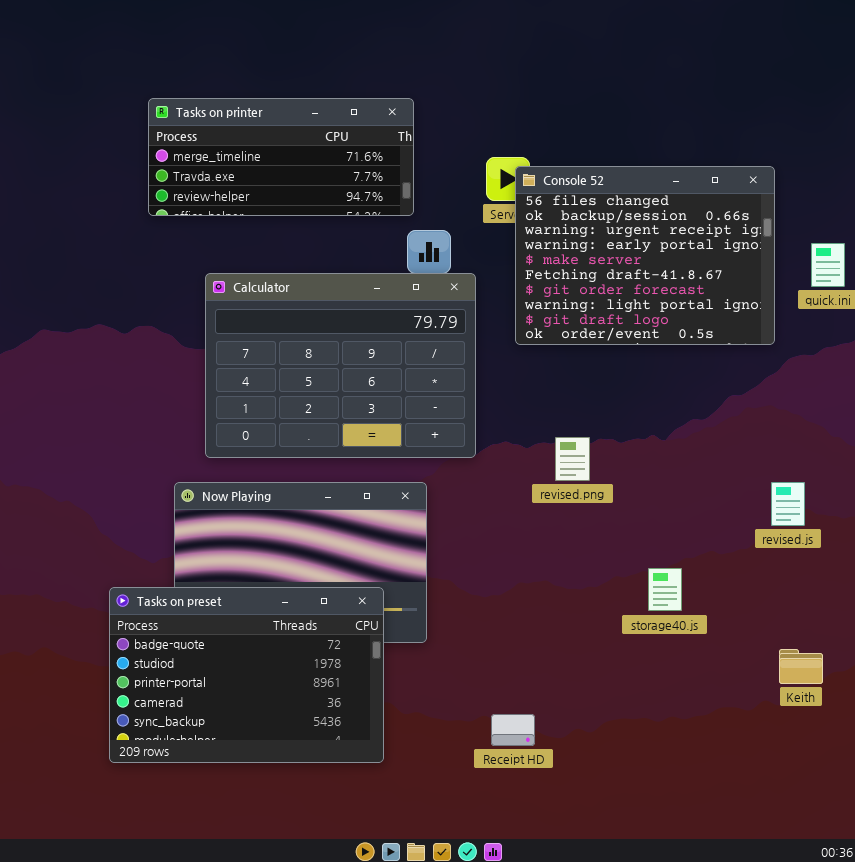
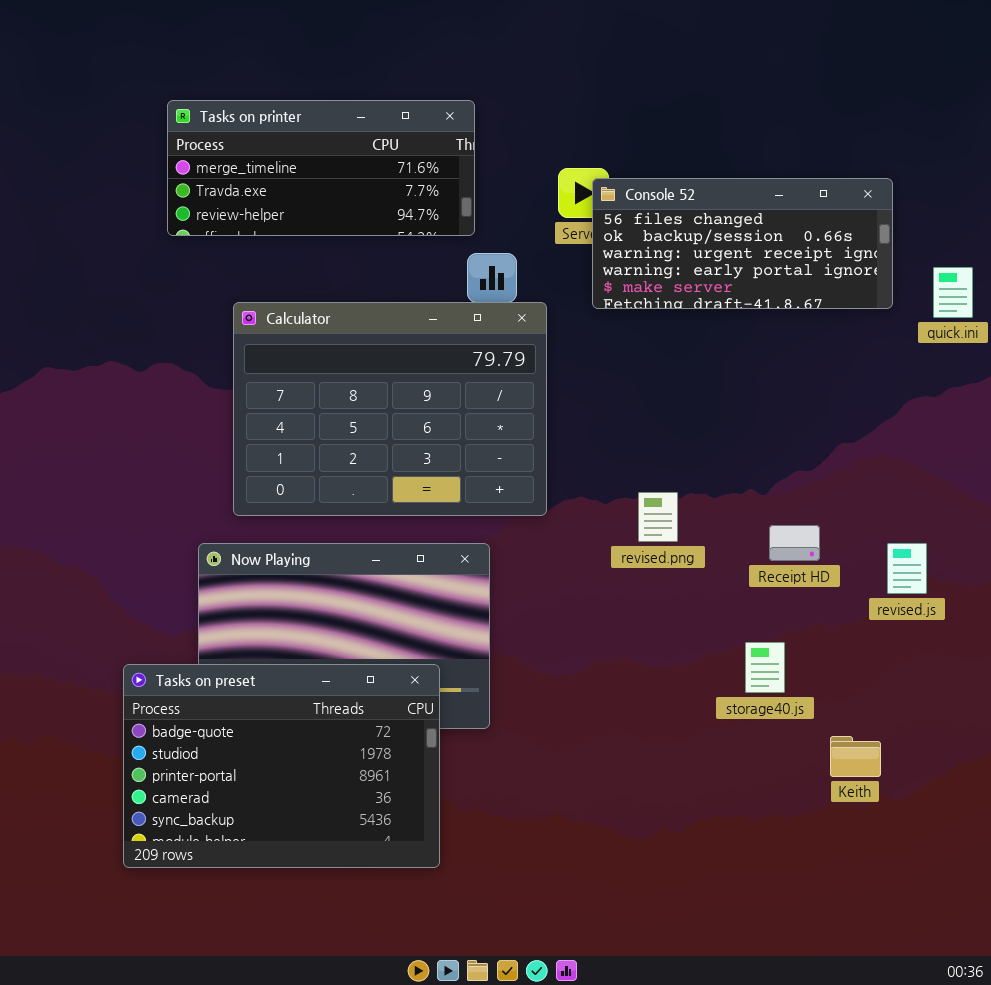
Console 52: [515,166,775,345] -> [592,178,893,309], resized
Keith: [779,649,823,684] -> [830,736,881,777], moved
Receipt HD: [491,714,535,746] -> [769,525,820,561], moved

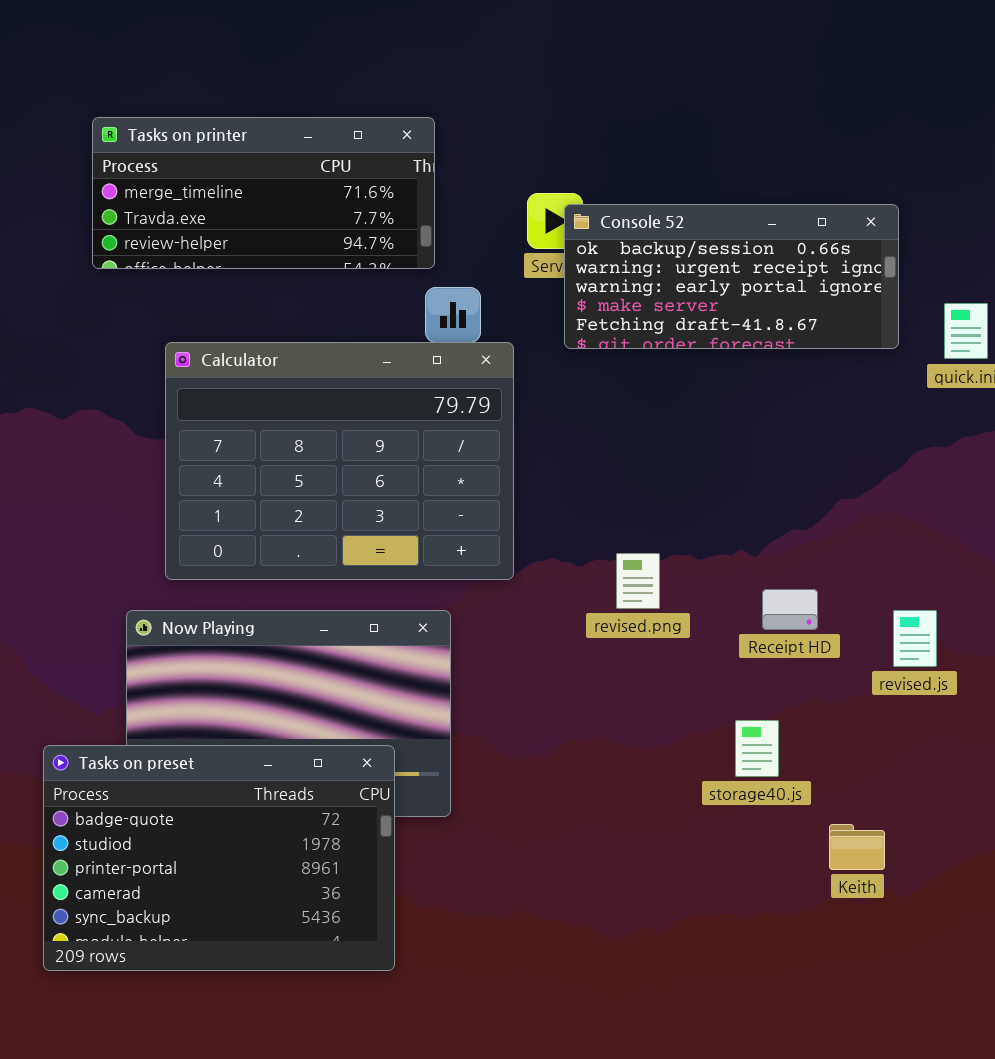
Console 52: [592,178,893,309] -> [564,204,899,349], scrolled down 1 row

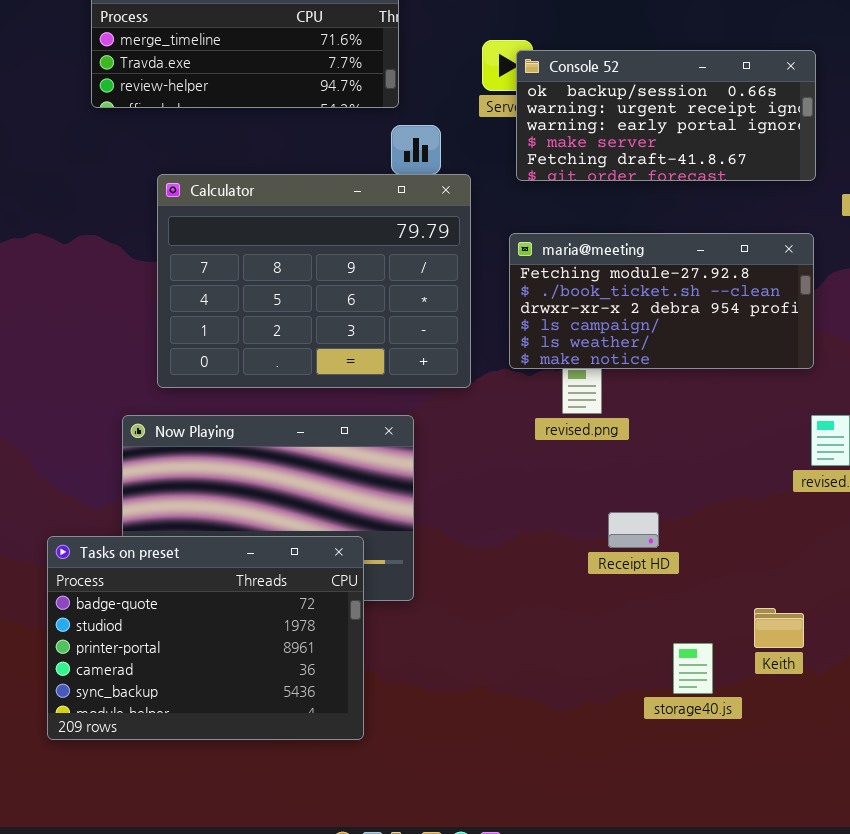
maria@meeting: none -> [509,233,814,369], opened
Receipt HD: [762,589,818,630] -> [608,512,659,548], moved
storage40.js: [735,720,779,777] -> [673,643,713,694], moved

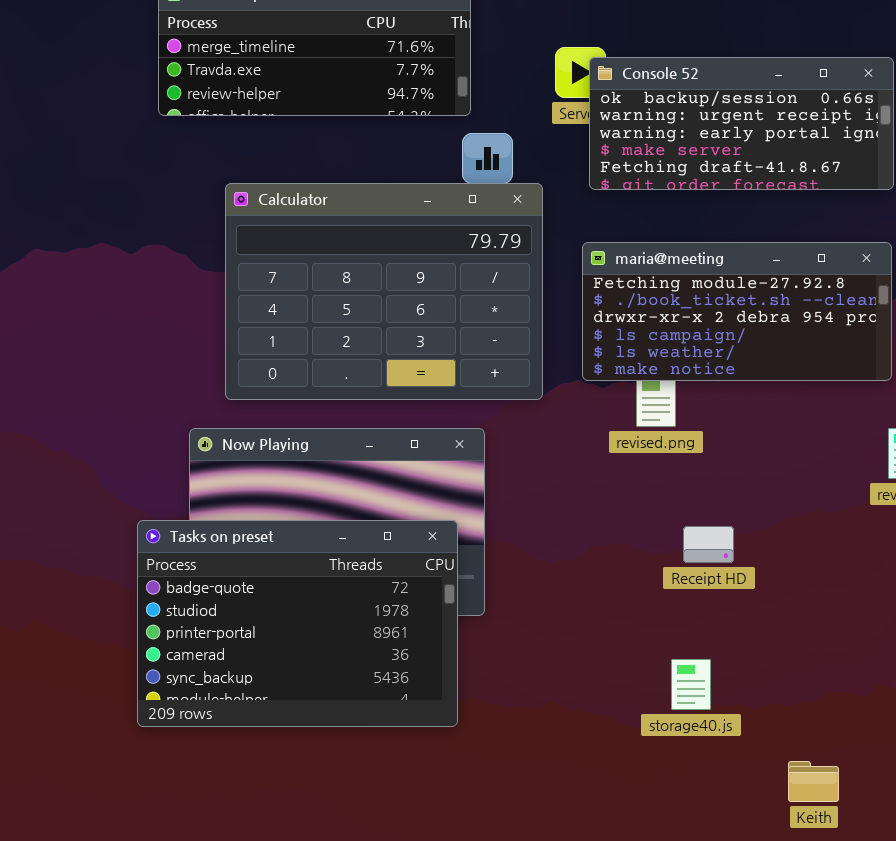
Tasks on preset: [47,536,364,740] -> [137,520,458,727], moved
Keith: [754,608,804,648] -> [788,761,839,802], moved
storage40.js: [673,643,713,694] -> [671,659,711,710], moved

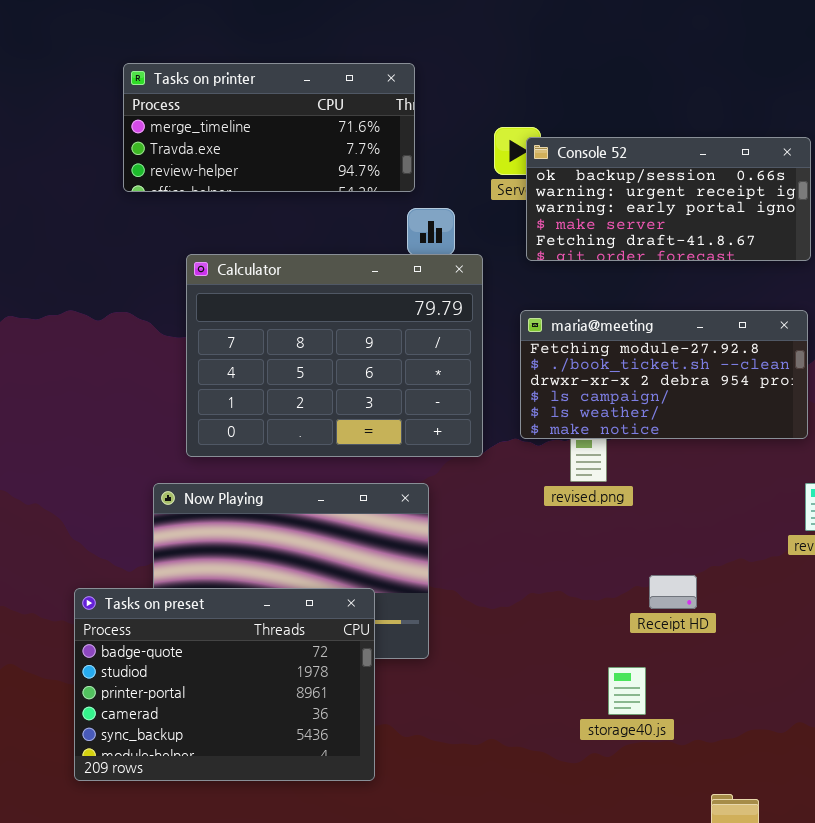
Tasks on preset: [137,520,458,727] -> [74,588,375,781], moved
Receipt HD: [683,526,734,563] -> [649,575,697,609], moved
storage40.js: [671,659,711,710] -> [608,667,646,715], moved

